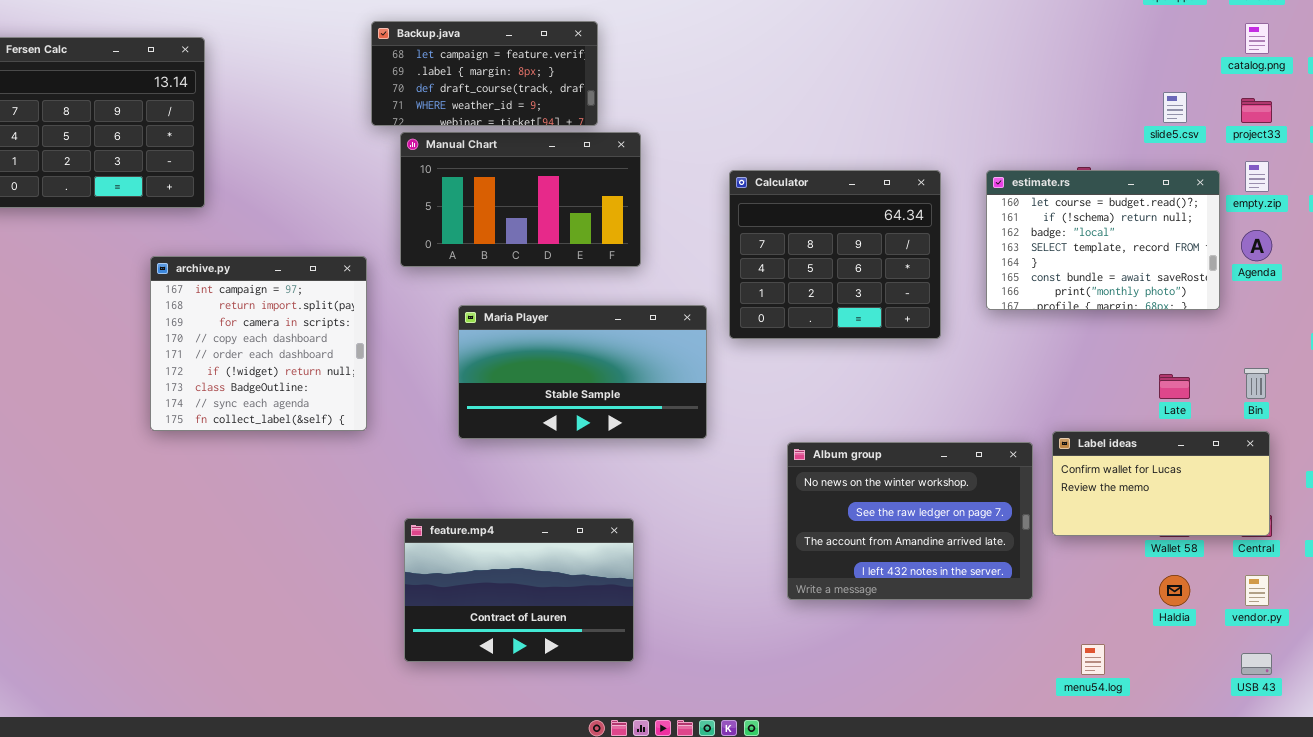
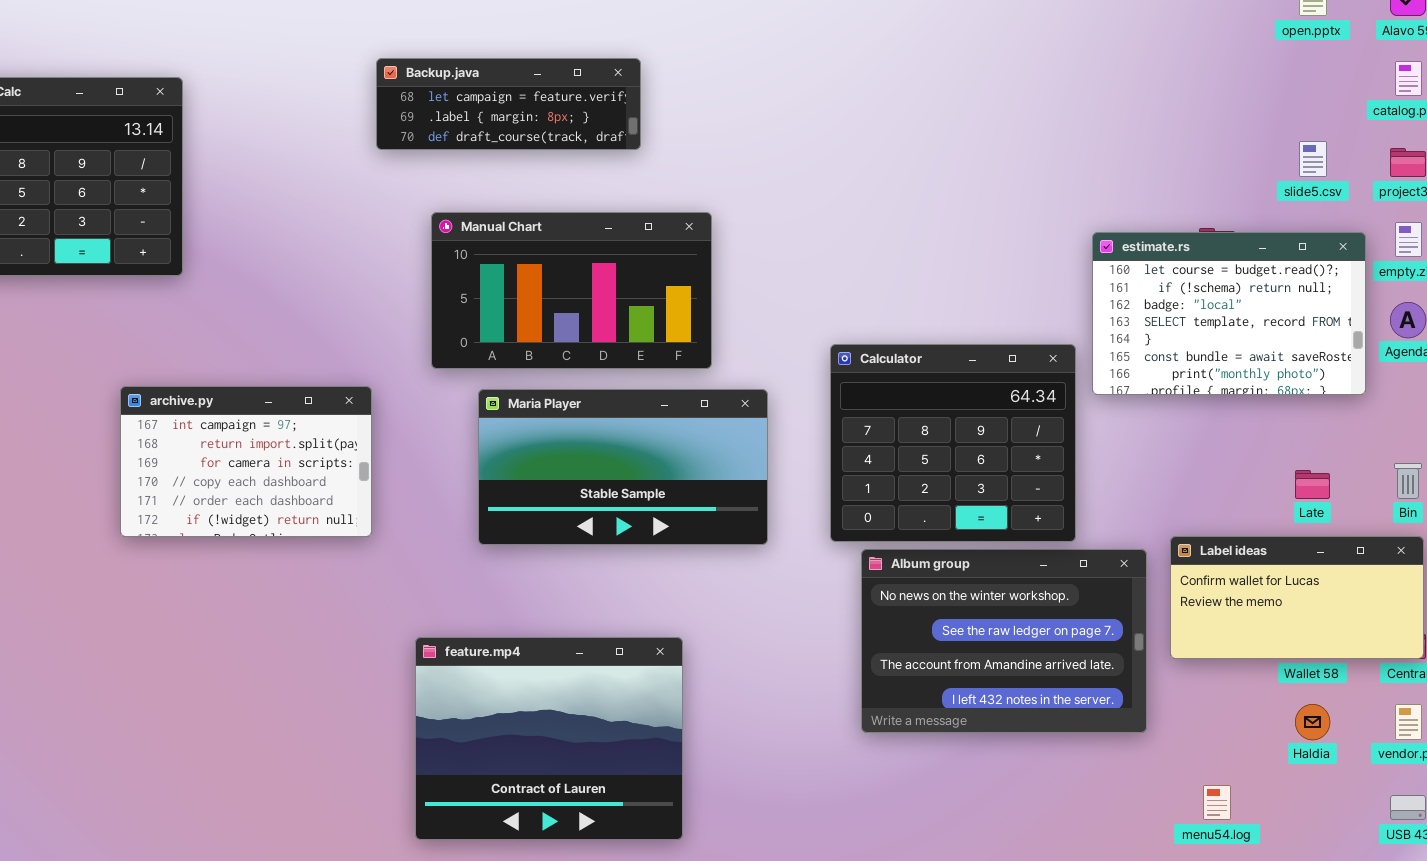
Backup.java: [371,21,598,126] -> [376,58,641,150], resized
Manual Chart: [400,132,641,267] -> [431,212,712,369], moved
Calculator: [729,170,941,339] -> [830,344,1076,542], moved
archive.py: [150,256,367,431] -> [120,386,372,537], resized
feature.mp4: [404,518,634,662] -> [415,637,683,840], resized

